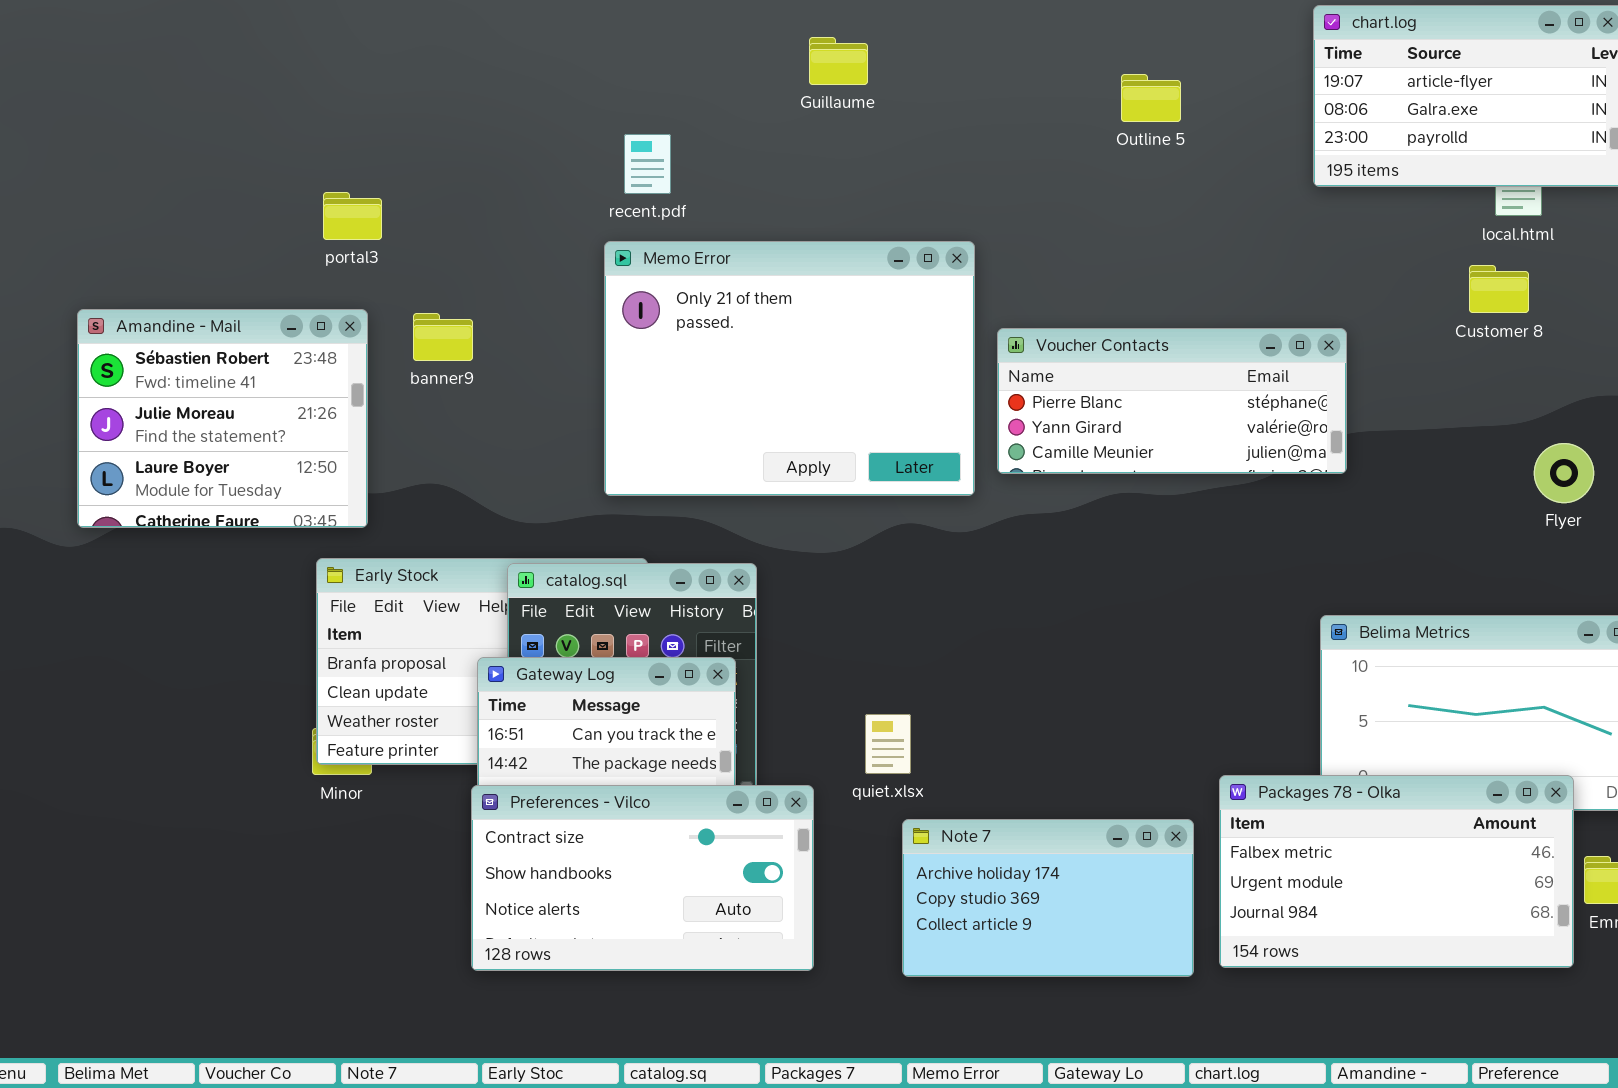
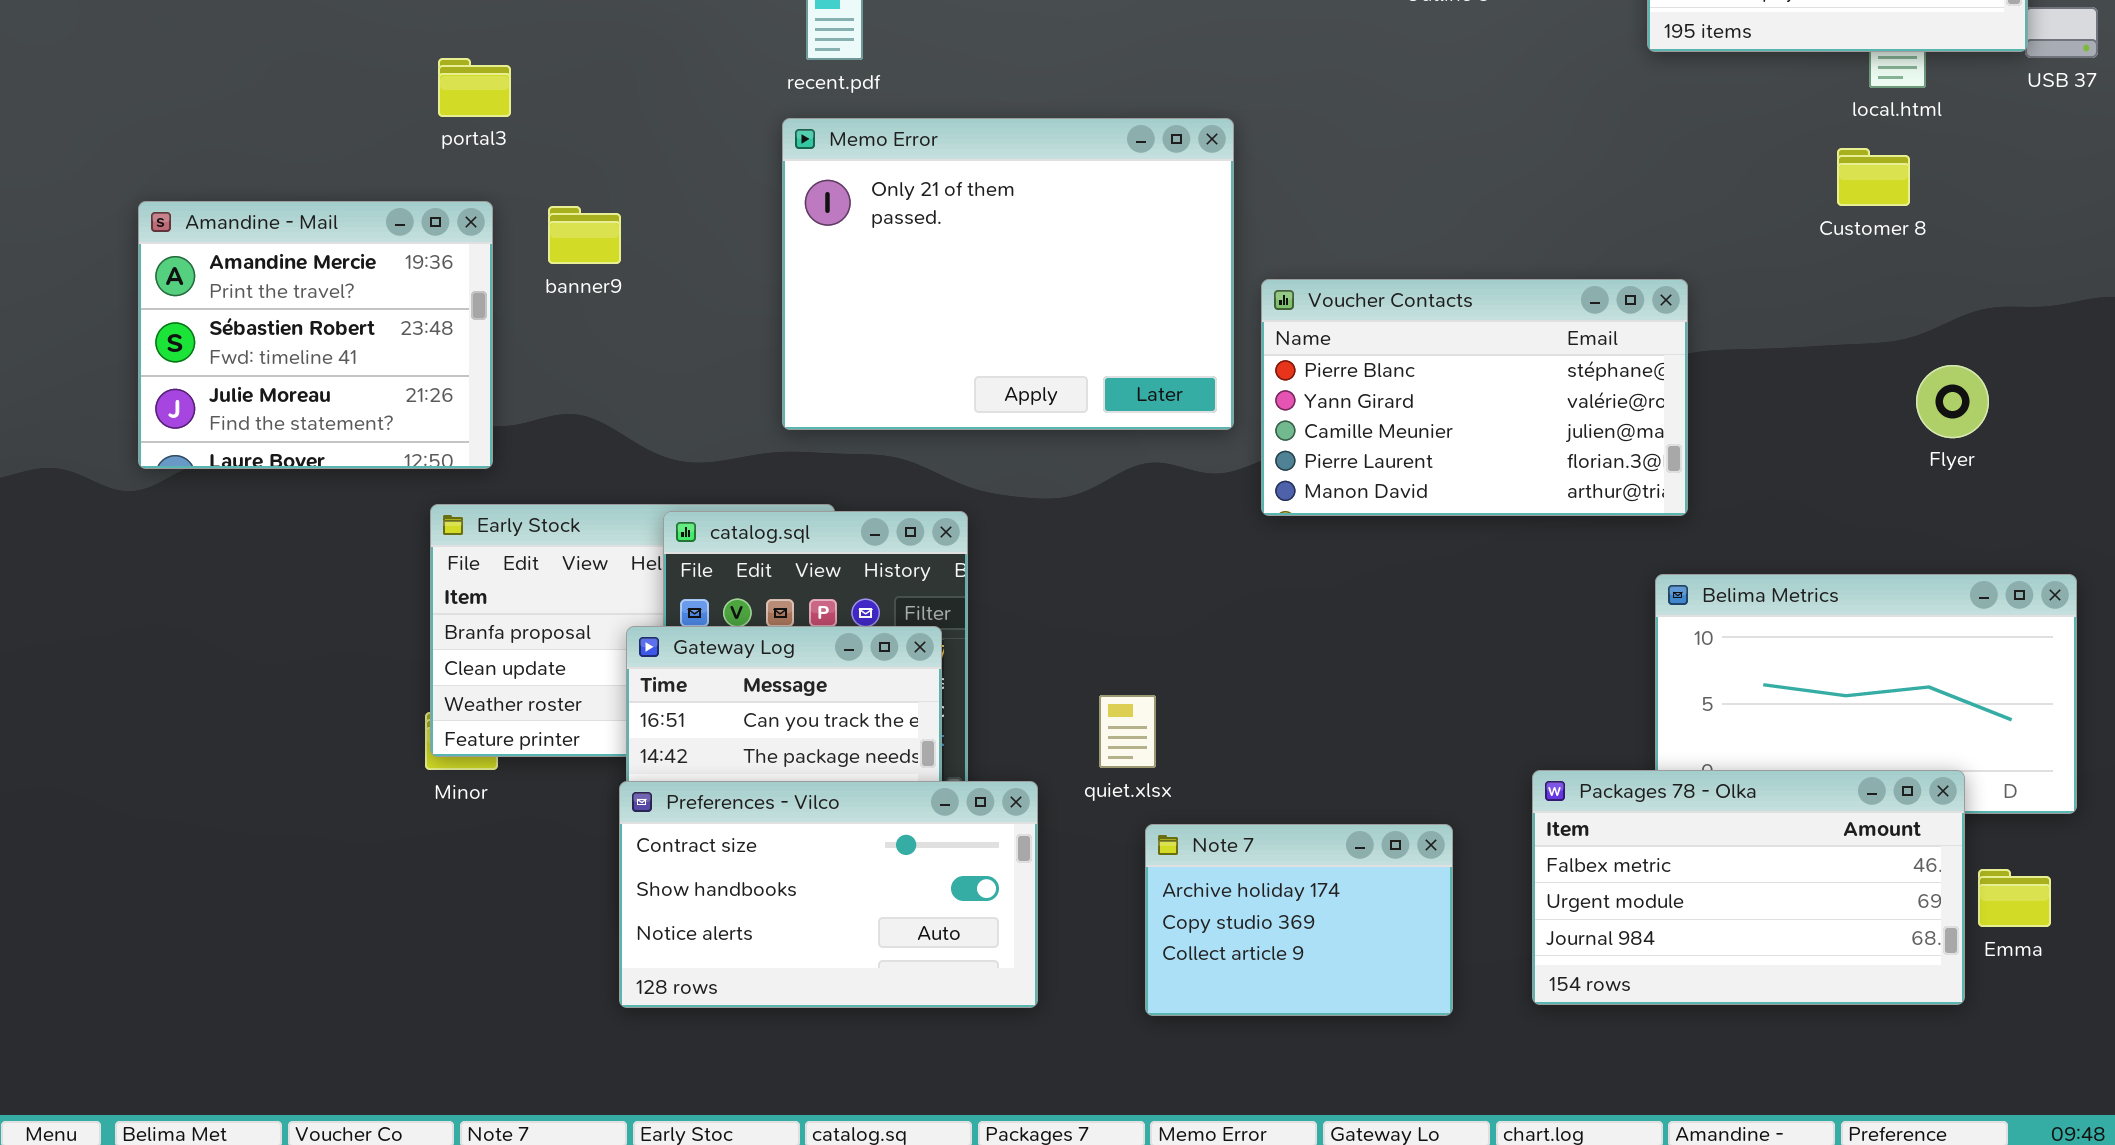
Amandine - Mail: [77,309,368,528] -> [138,201,493,469], scrolled up 1 row
Voucher Contacts: [997,328,1347,474] -> [1261,279,1688,516], moved, resized
Note 7: [902,819,1194,977] -> [1145,824,1453,1016], resized

